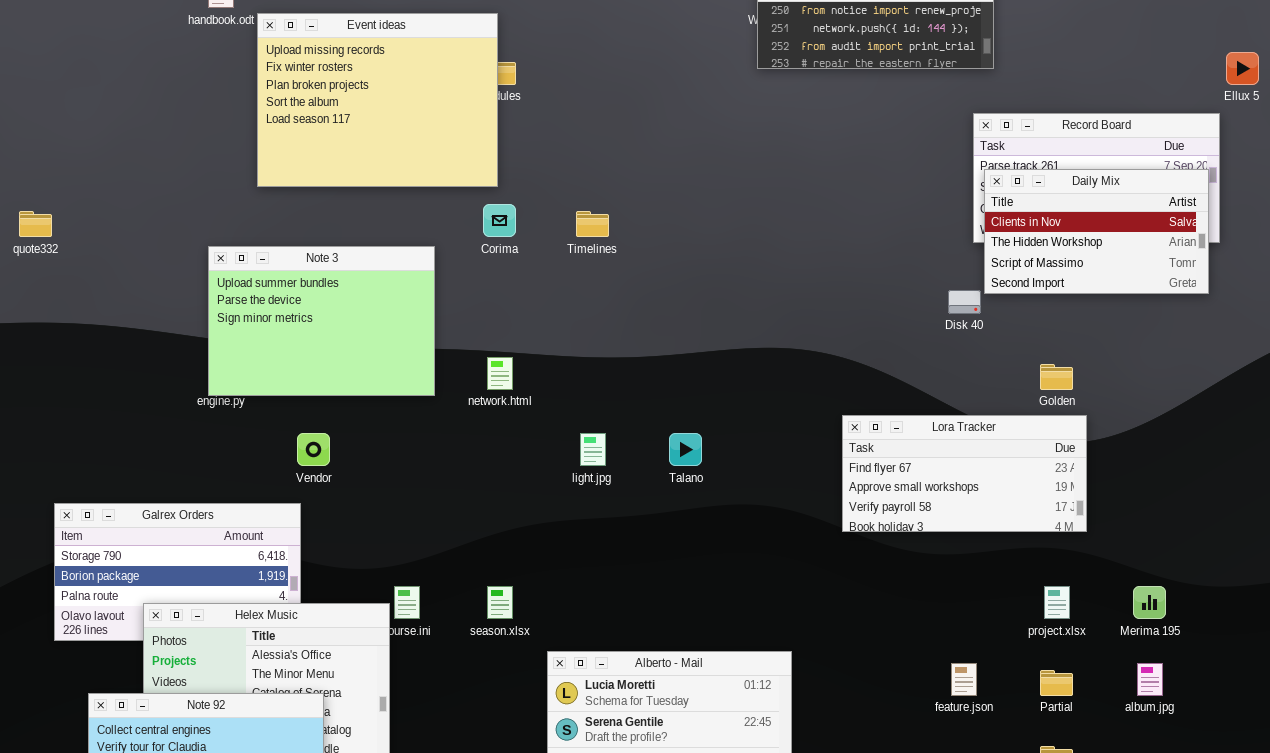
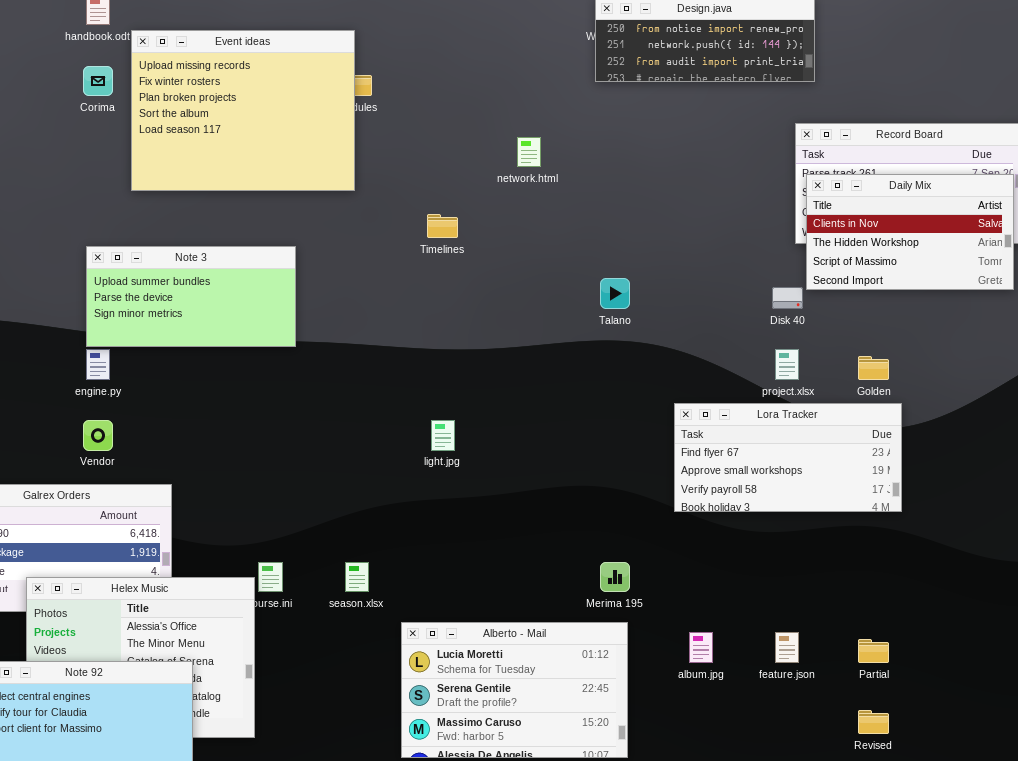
Corima: [483,204,516,237] -> [83,66,113,96], moved
Note 3: [208,246,435,396] -> [86,246,296,347], resized
network.html: [487,357,513,390] -> [517,137,541,167], moved
Vendor: [297,433,330,466] -> [83,420,113,451], moved
Talano: [669,433,702,466] -> [600,278,630,309], moved
project.xlsx: [1044,586,1070,619] -> [775,349,799,380], moved
Merima 195: [1133,586,1166,619] -> [600,562,630,592], moved
album.jpg: [1137,663,1163,696] -> [689,632,713,663], moved

